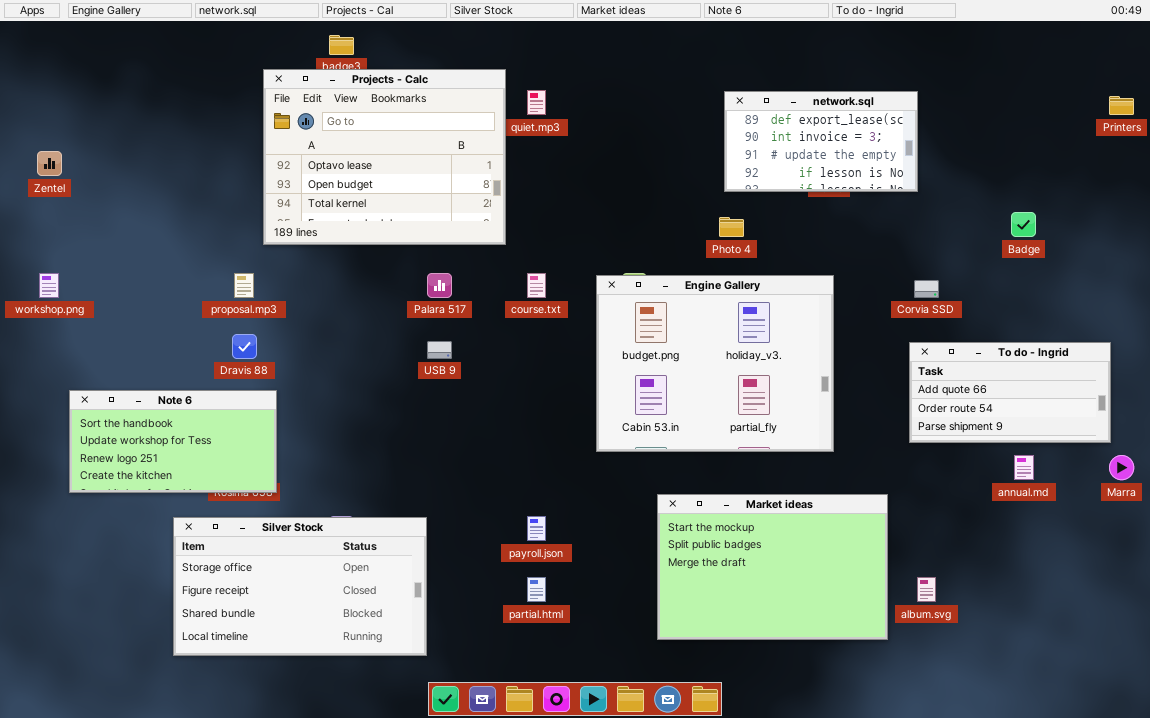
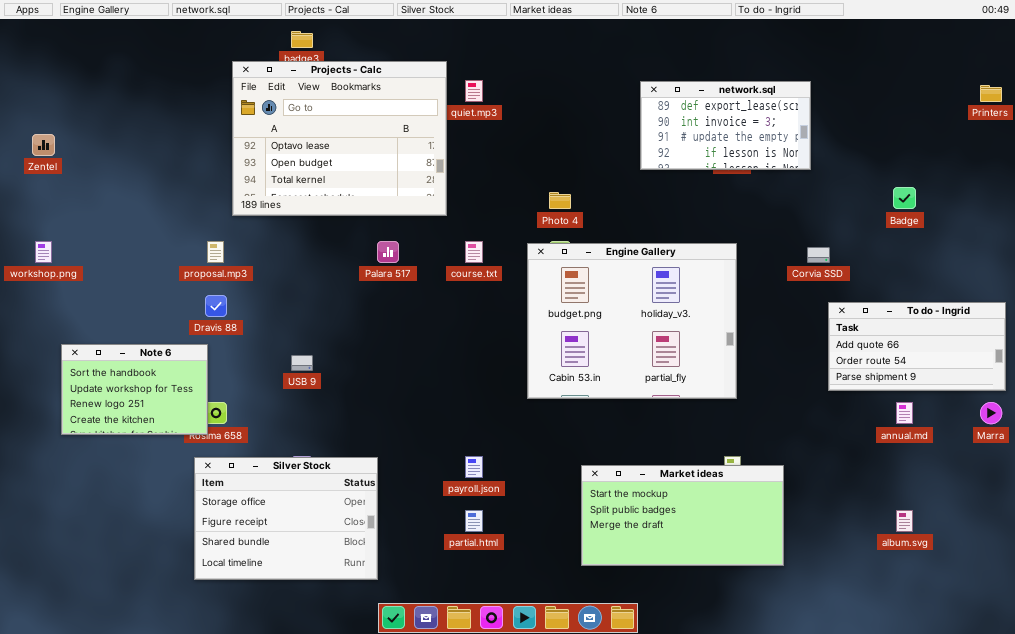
Photo 4: [719,217,744,237] -> [549,192,571,209], moved
USB 9: [427,341,452,359] -> [291,355,313,371], moved
To do - Ingrid: [909,342,1111,443] -> [828,302,1006,391], moved
Note 6: [69,390,277,493] -> [61,344,208,435], resized
Market ideas: [657,494,888,640] -> [581,465,784,566], resized
Silver Stock: [173,517,427,656] -> [194,457,378,580], resized
album.svg: [917,577,936,602] -> [896,510,913,532], moved

